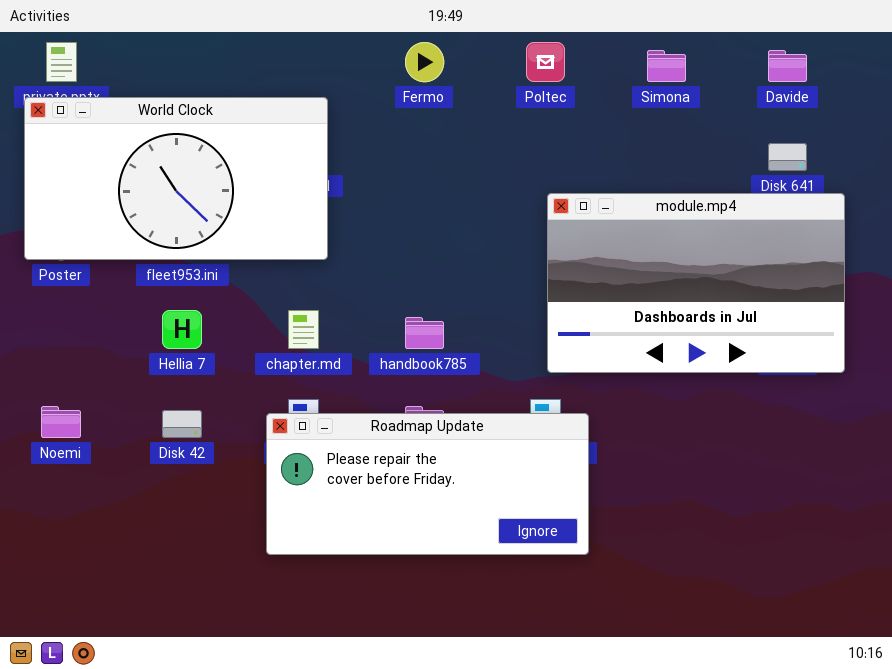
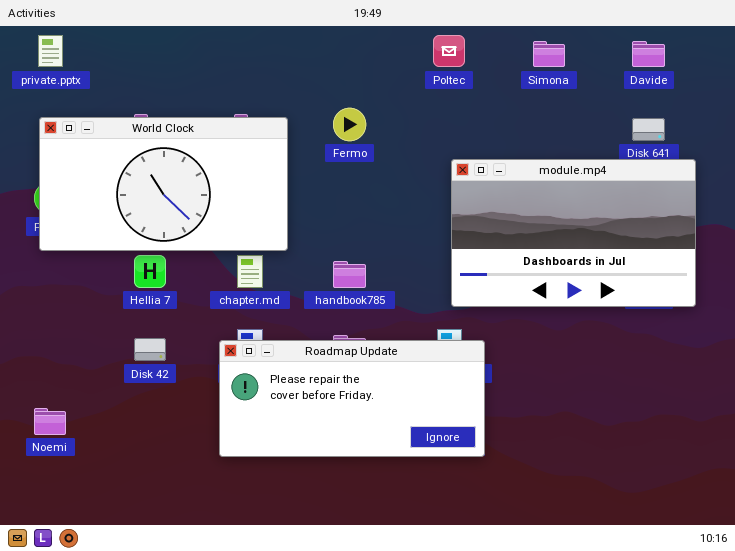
Fermo: [405,42,444,82] -> [333,108,366,141], moved
World Clock: [24,97,328,260] -> [39,117,288,251], moved
Noemi: [41,406,81,438] -> [34,408,66,435], moved

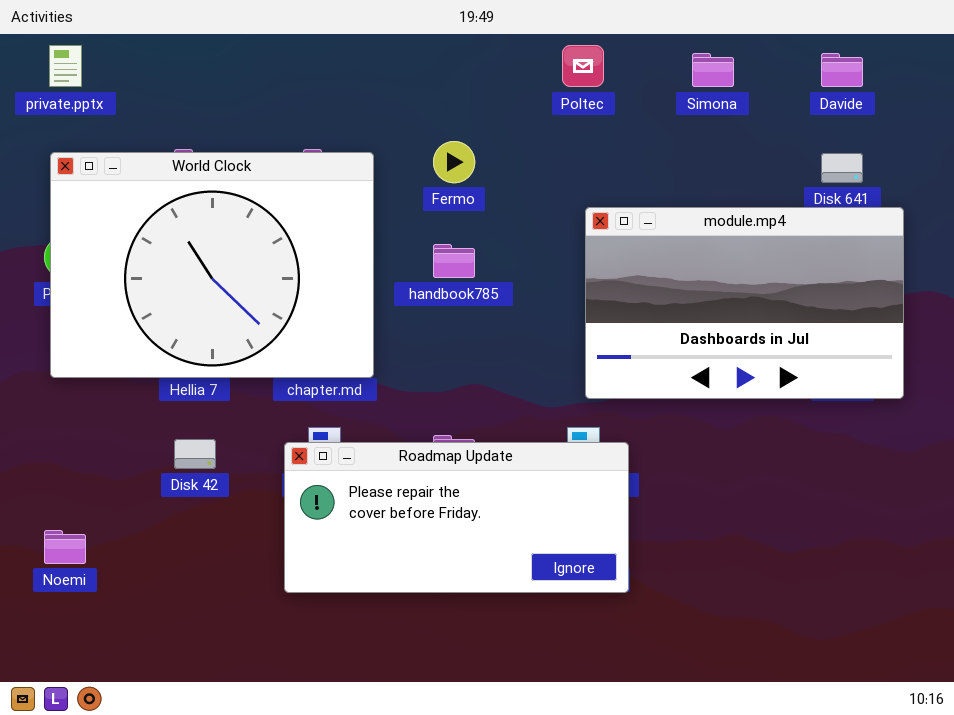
World Clock: [39,117,288,251] -> [50,152,374,378], resized
handbook785: [333,261,366,288] -> [433,244,475,278], moved

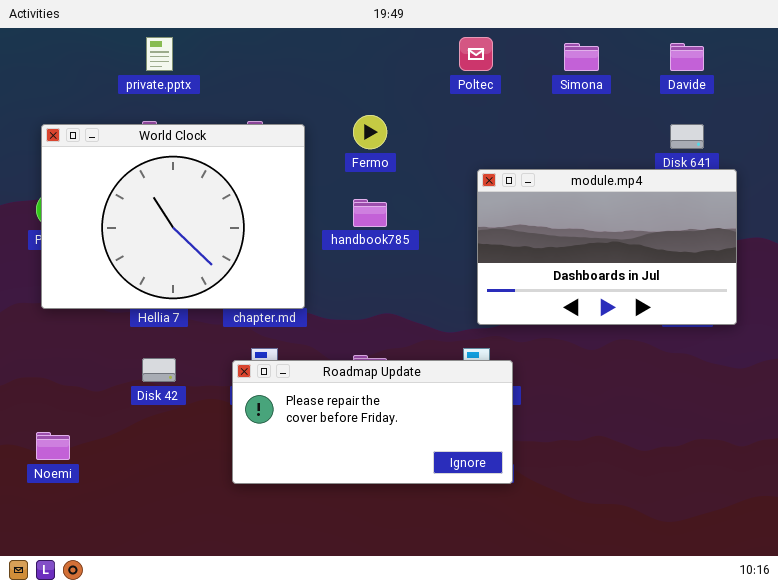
private.pptx: [49,45,82,87] -> [146,37,173,71], moved

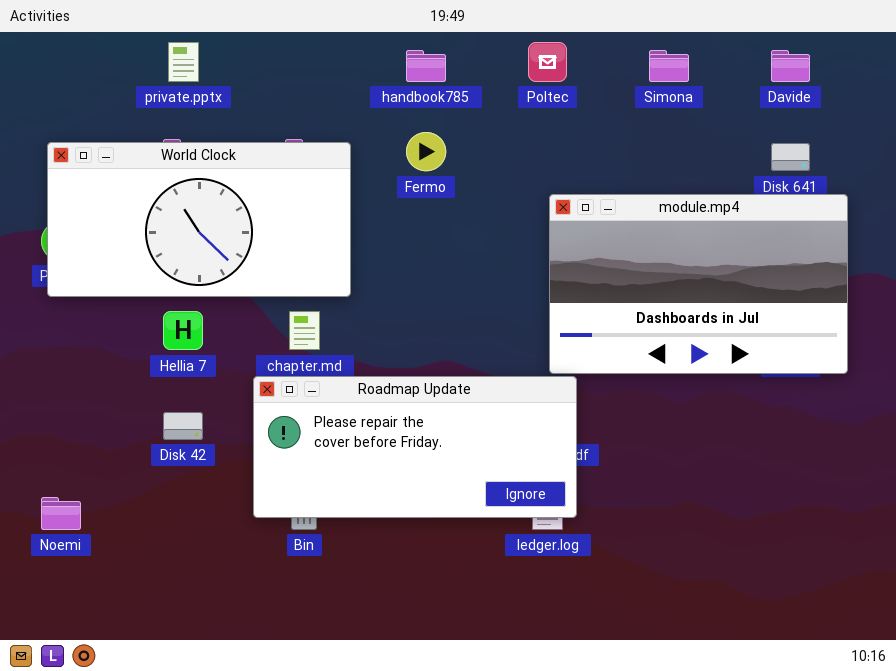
World Clock: [41,124,305,309] -> [47,142,351,297], resized
handbook785: [353,199,387,227] -> [406,50,446,82], moved
Roadmap Update: [232,360,513,484] -> [253,376,577,518], moved

